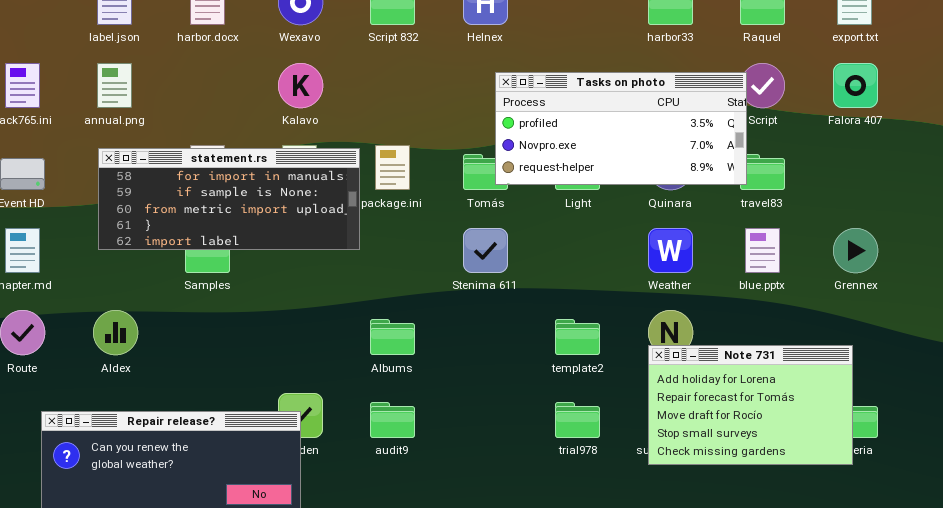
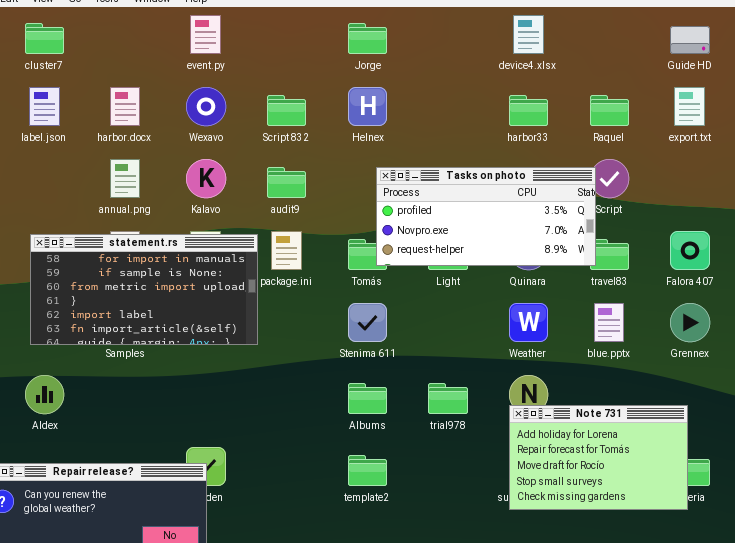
annual.png: [97,63,132,108] -> [110,159,140,198], moved
Falora 407: [833,63,878,108] -> [670,231,710,270], moved
statement.rs: [98,148,360,250] -> [30,234,258,345], resized
Albums: [370,319,415,355] -> [348,383,387,414], moved
template2: [555,319,600,355] -> [348,455,387,486], moved
audit9: [370,402,415,438] -> [267,167,306,198], moved
trial978: [555,402,600,438] -> [428,383,468,414], moved

